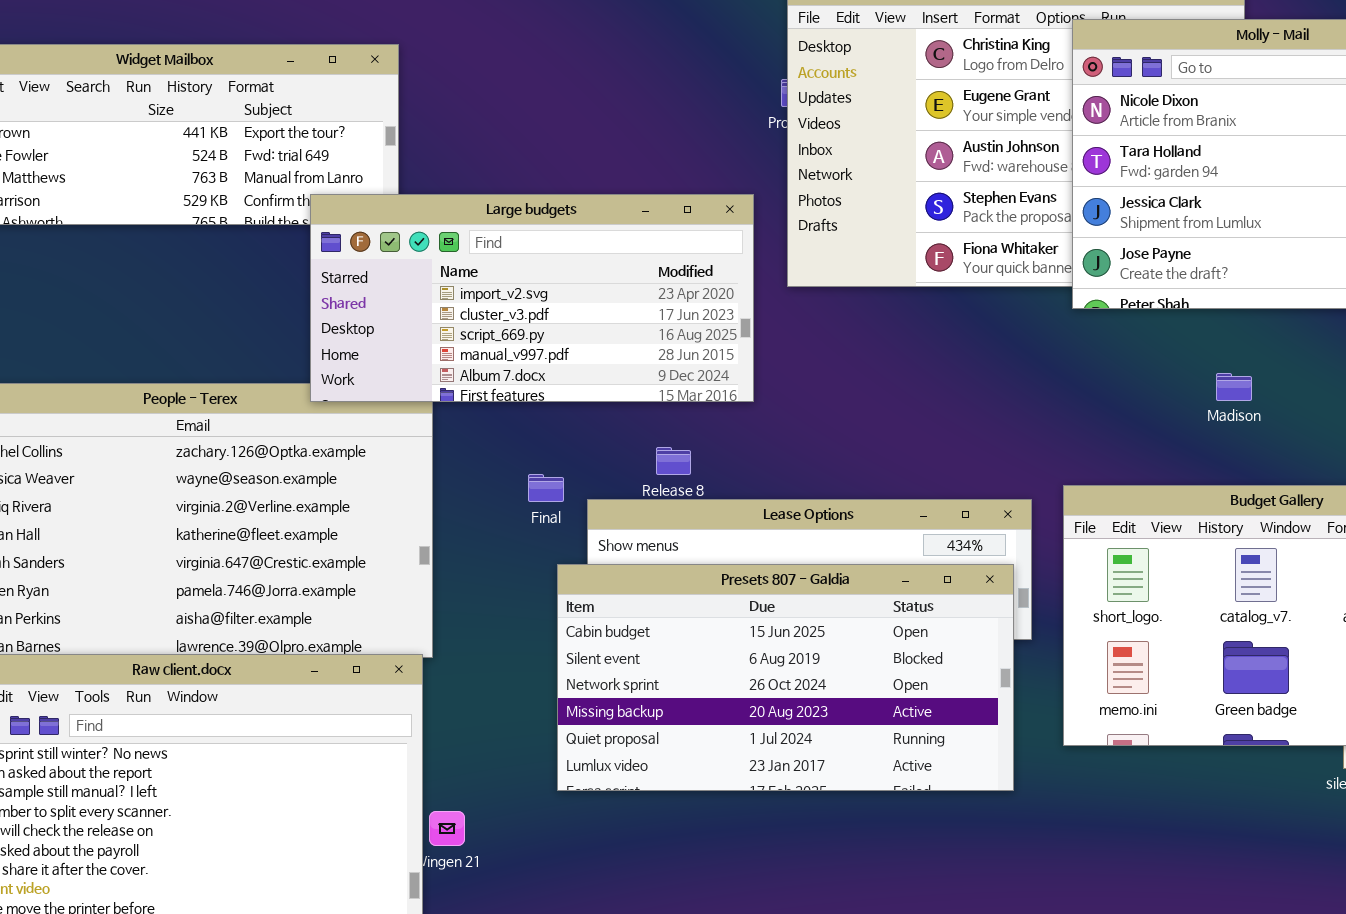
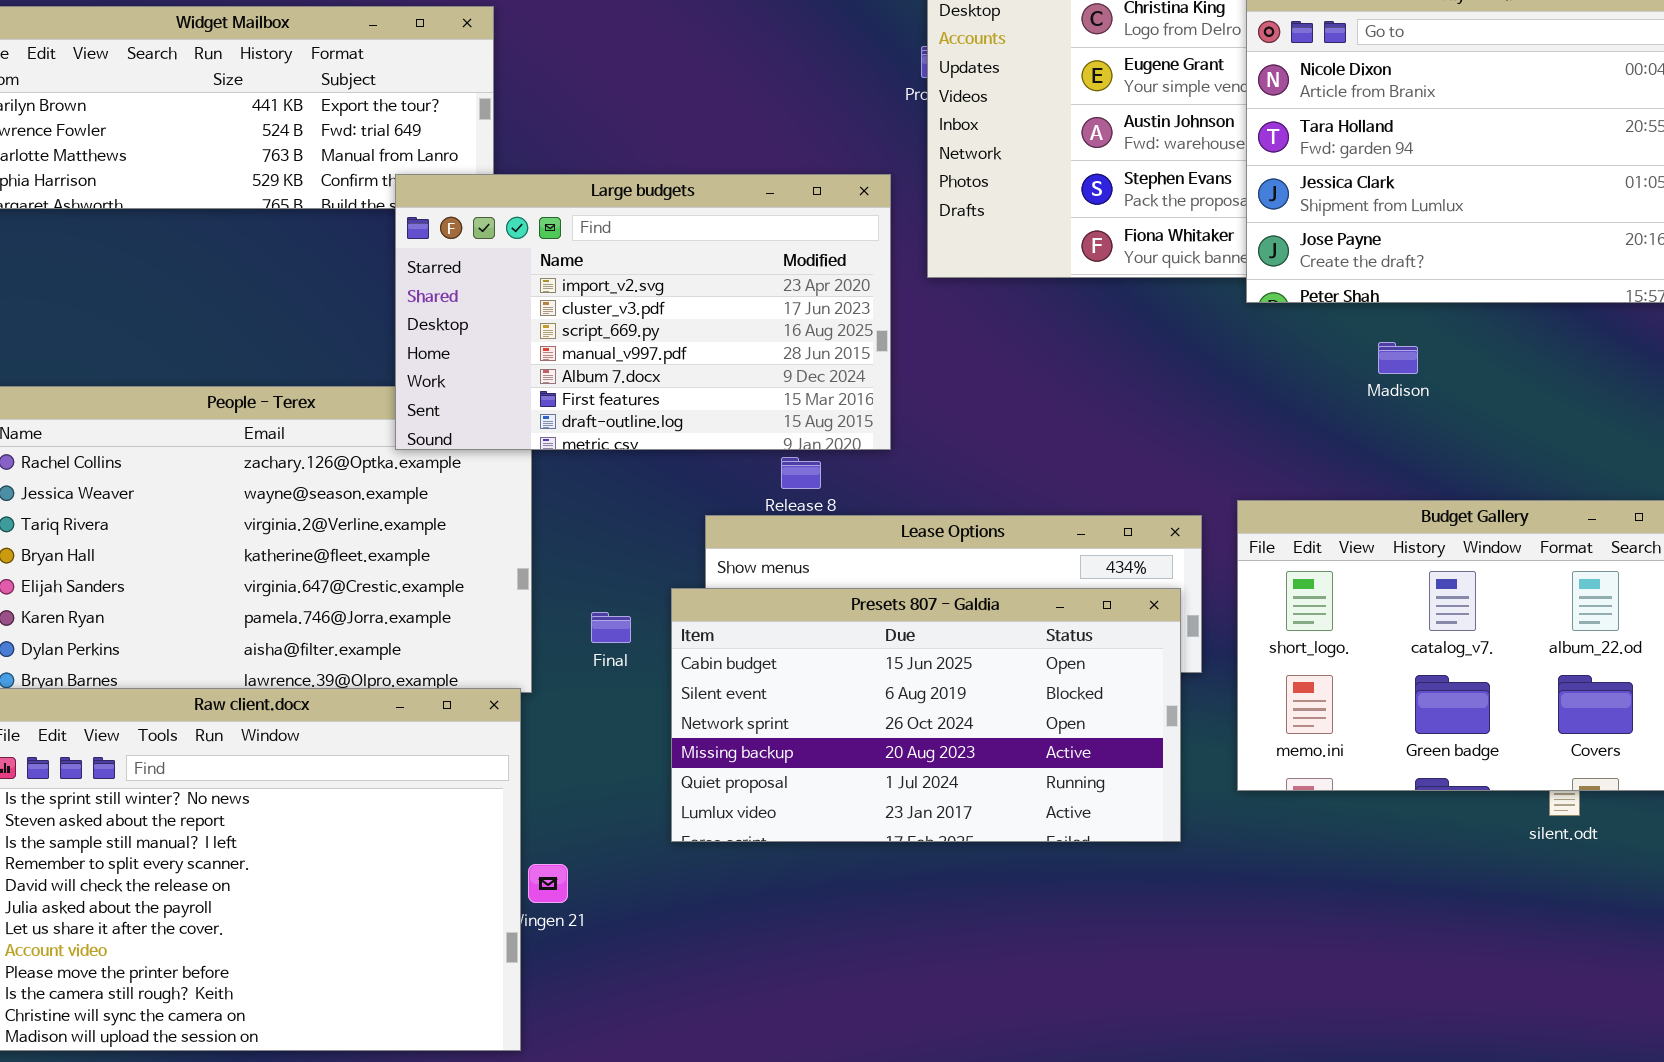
Large budgets: [310,194,754,402] -> [395,174,891,450], resized
Madison: [1216,373,1252,401] -> [1378,342,1418,374], moved
Final: [528,474,564,502] -> [591,612,631,643], moved

